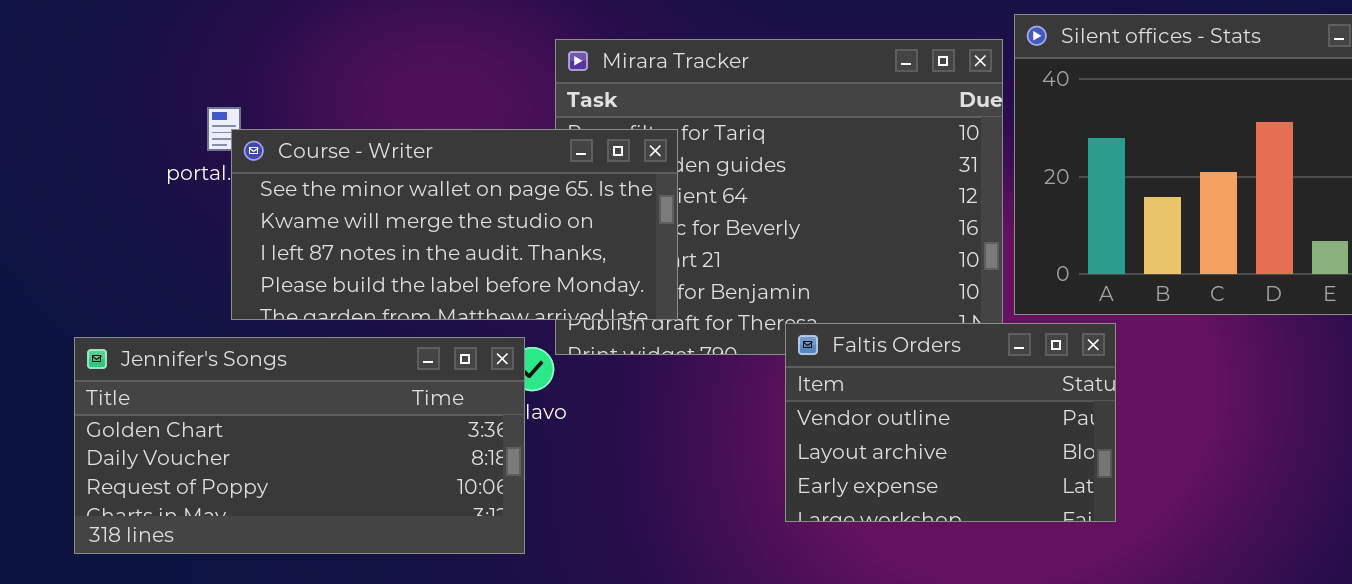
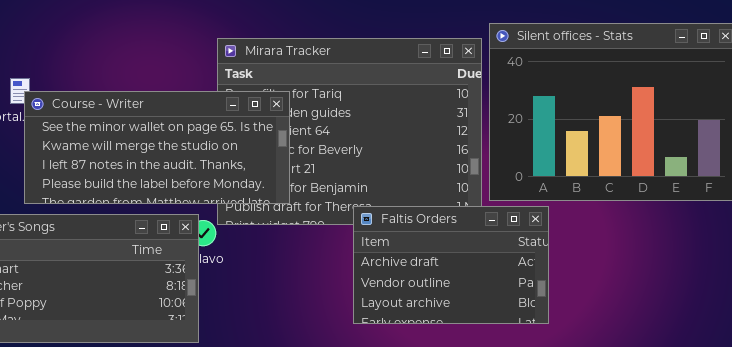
Faltis Orders: [785,323,1116,522] -> [353,206,549,324], scrolled up 1 row

